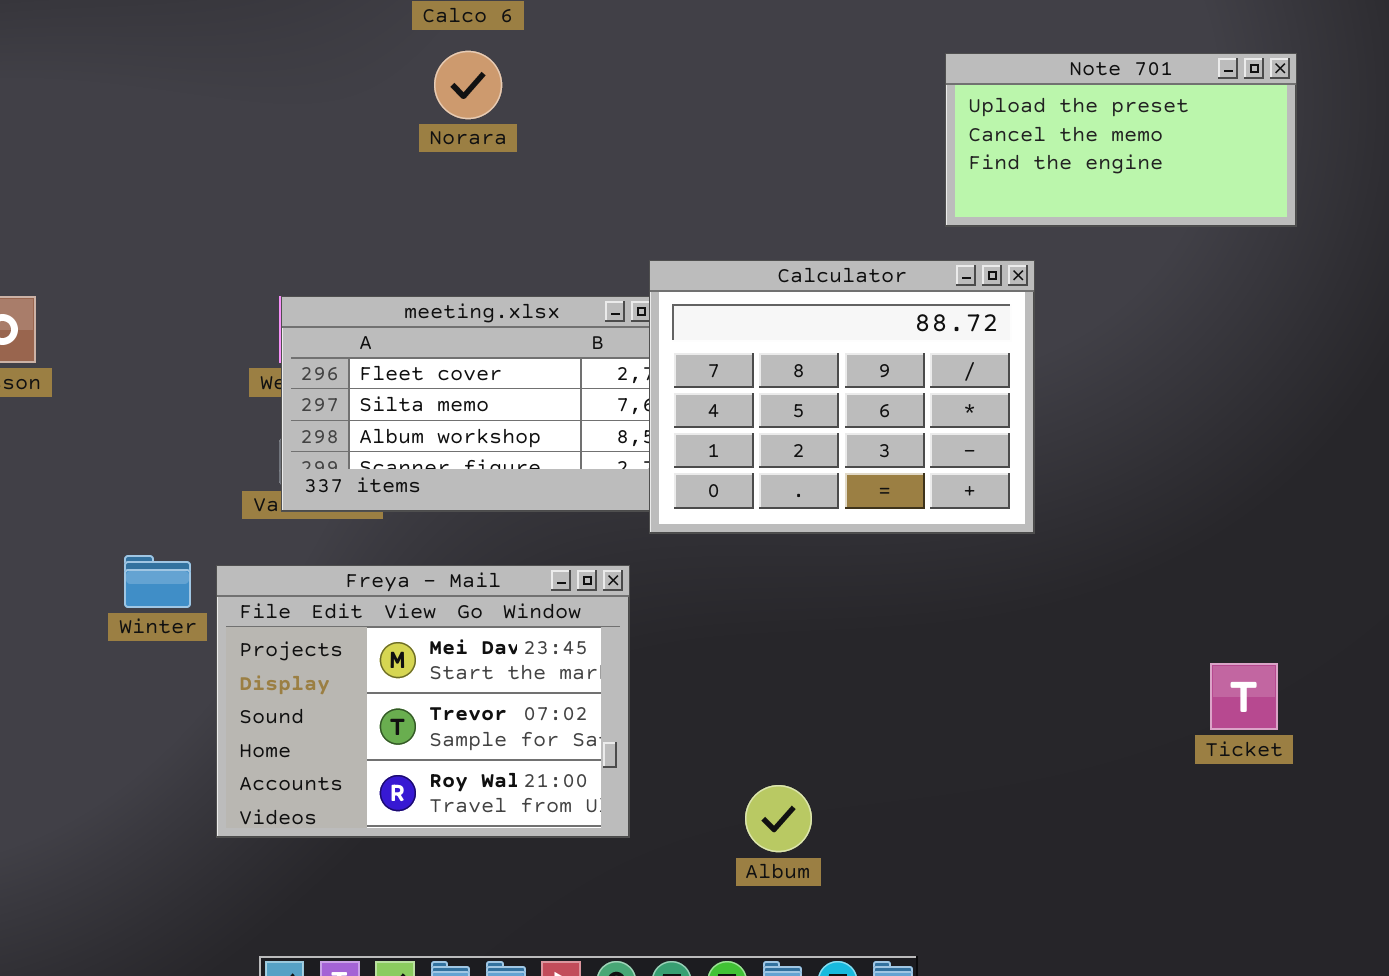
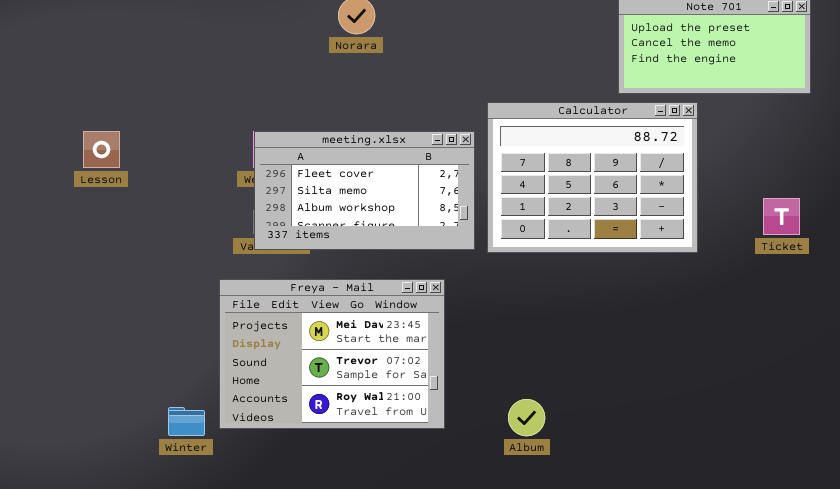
Calculator: [649,260,1035,534] -> [487,102,698,253], moved
Winter: [124,555,191,608] -> [168,407,205,436], moved
Ticket: [1210,663,1278,730] -> [763,198,800,235], moved

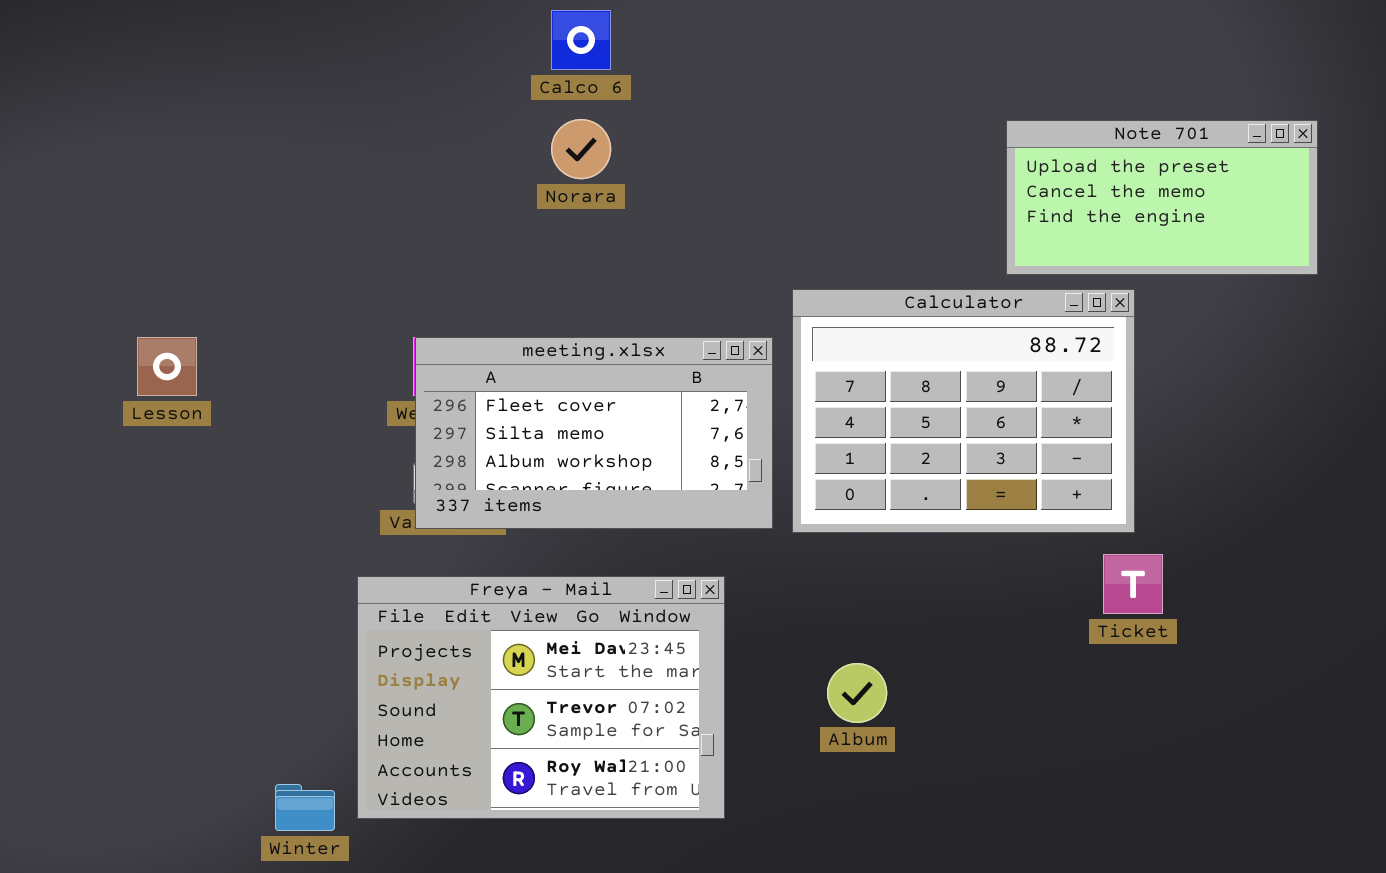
Ticket: [763,198,800,235] -> [1103,554,1163,614], moved
Album: [508,399,545,436] -> [827,663,887,723], moved

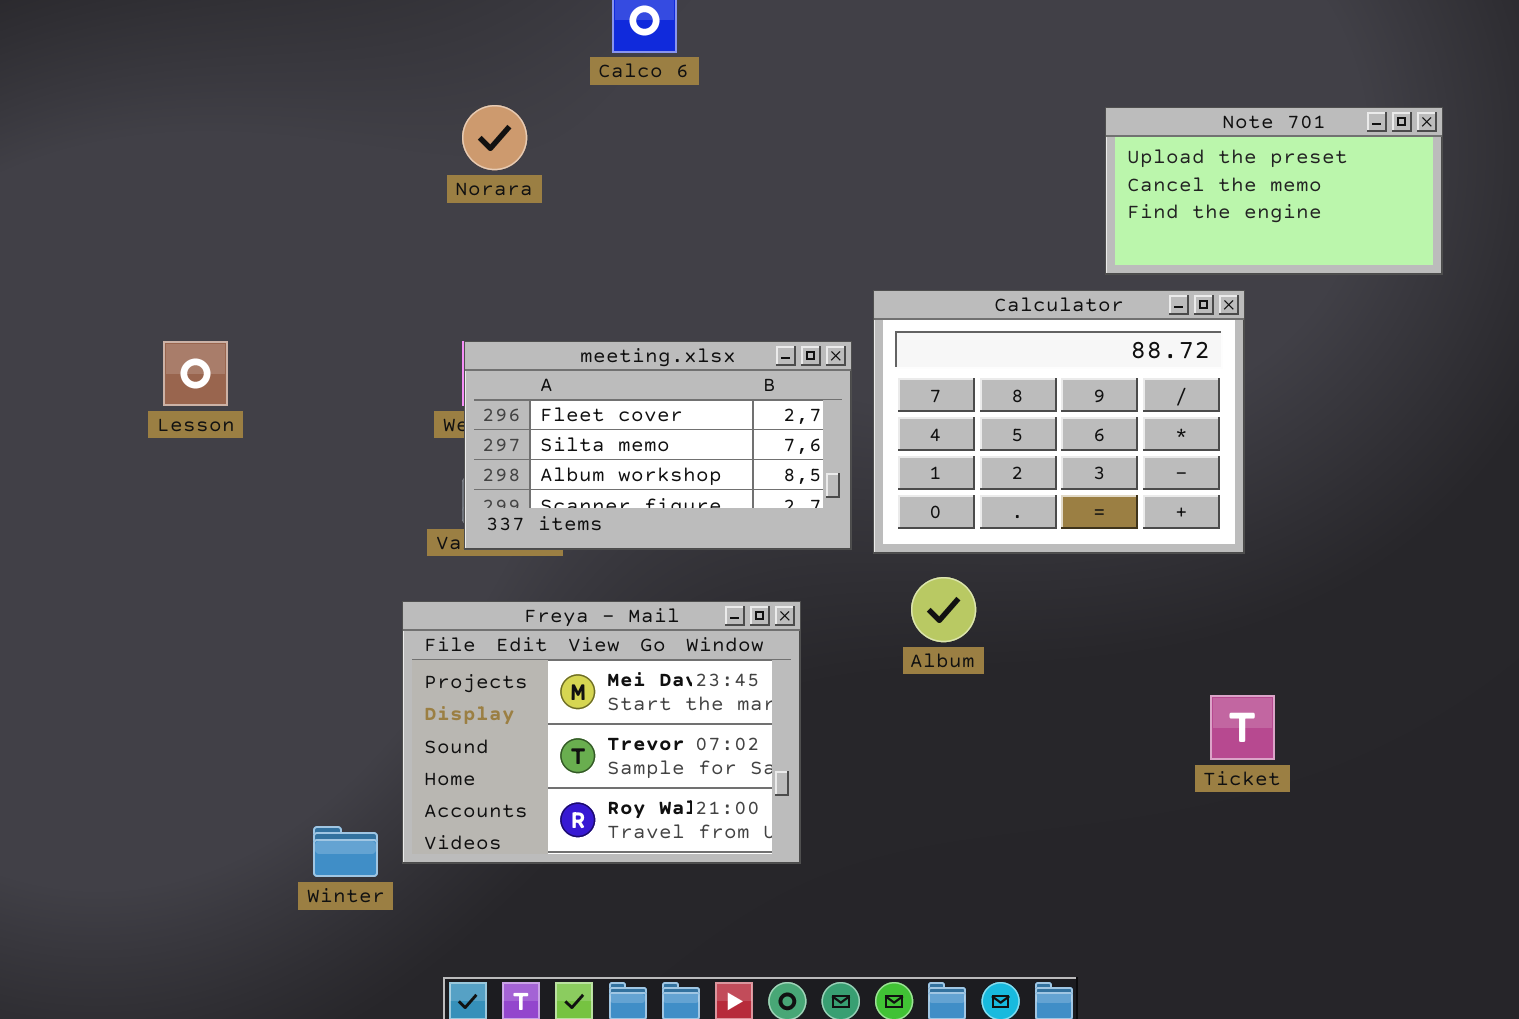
Norara: [551,119,611,179] -> [462,105,527,170], moved
Ticket: [1103,554,1163,614] -> [1210,695,1275,760], moved
Album: [827,663,887,723] -> [911,577,976,642], moved

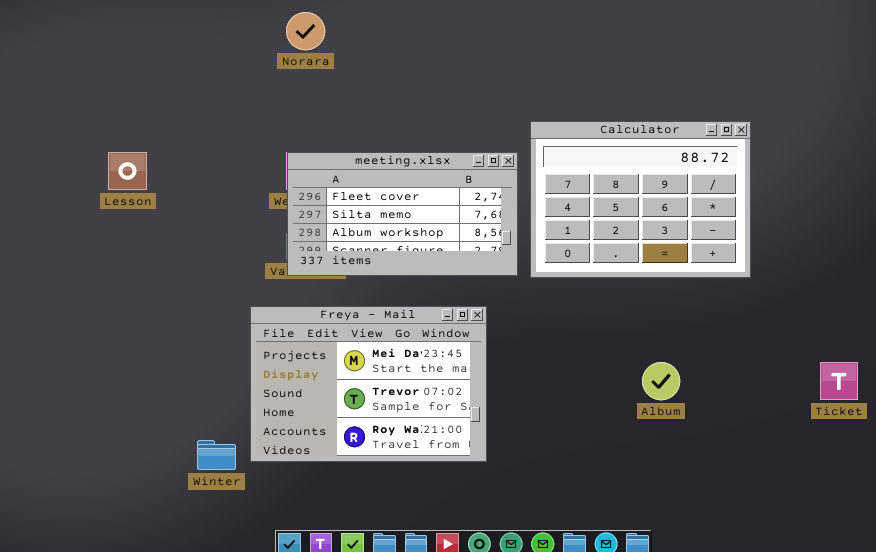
Note 701: [1105,107,1443,275] -> none, closed
Album: [911,577,976,642] -> [642,362,680,400], moved
Ticket: [1210,695,1275,760] -> [820,362,858,400], moved

